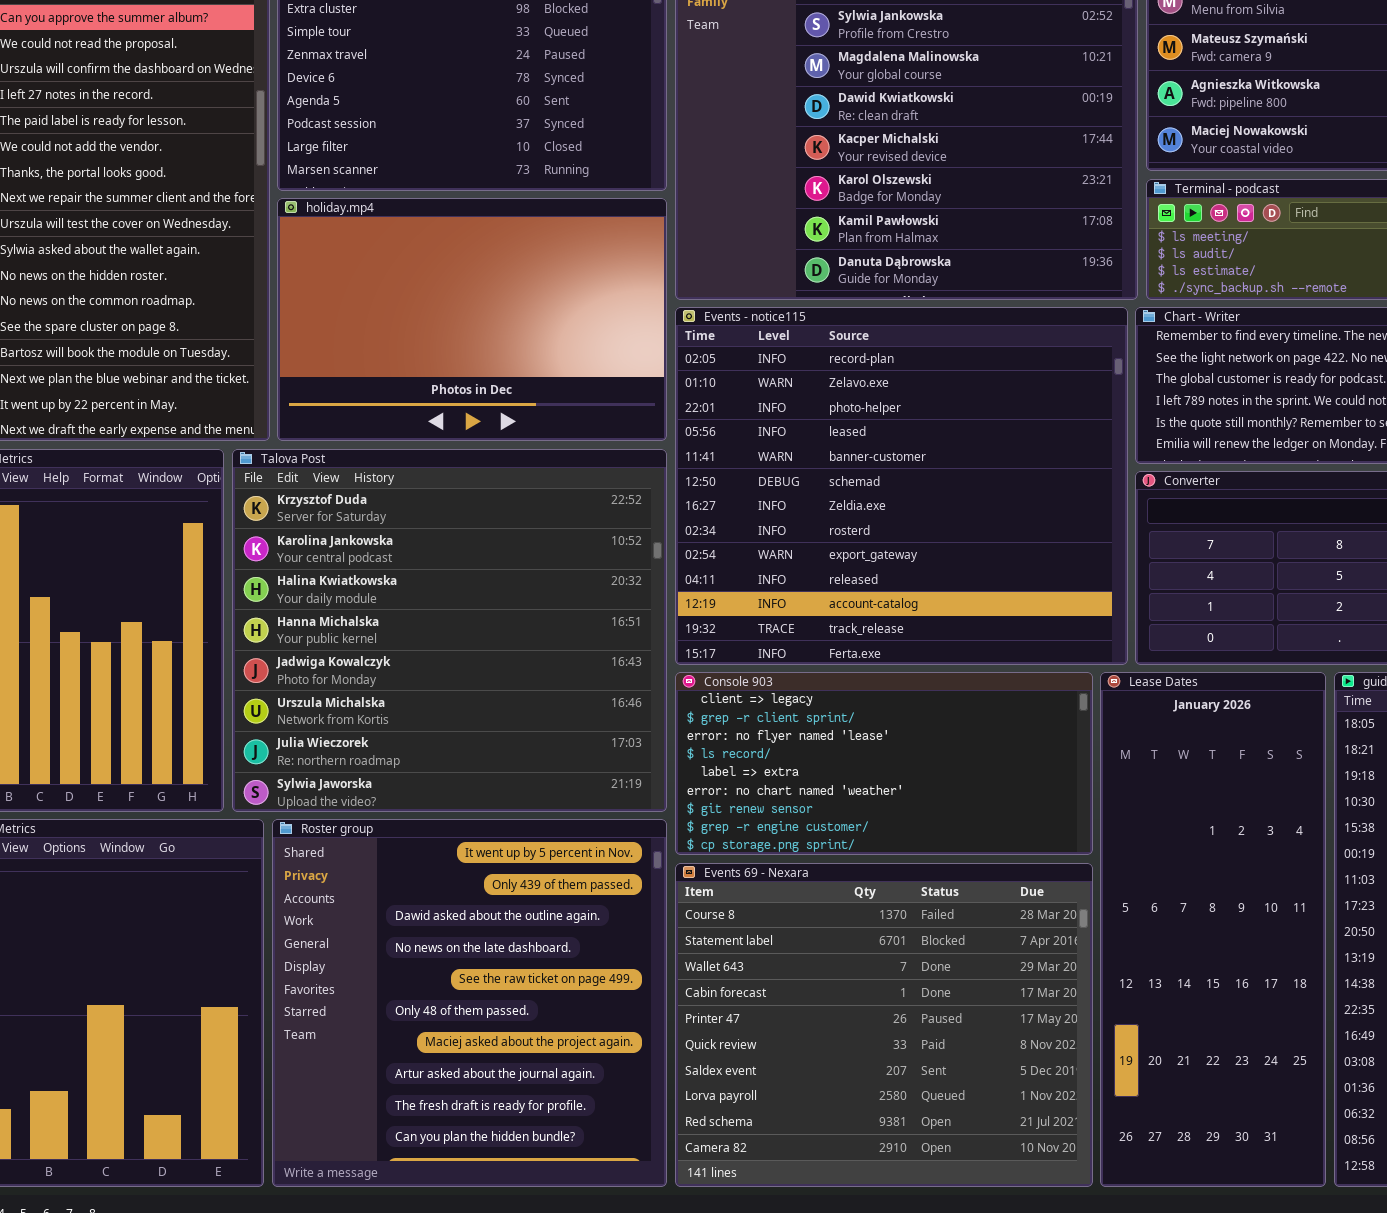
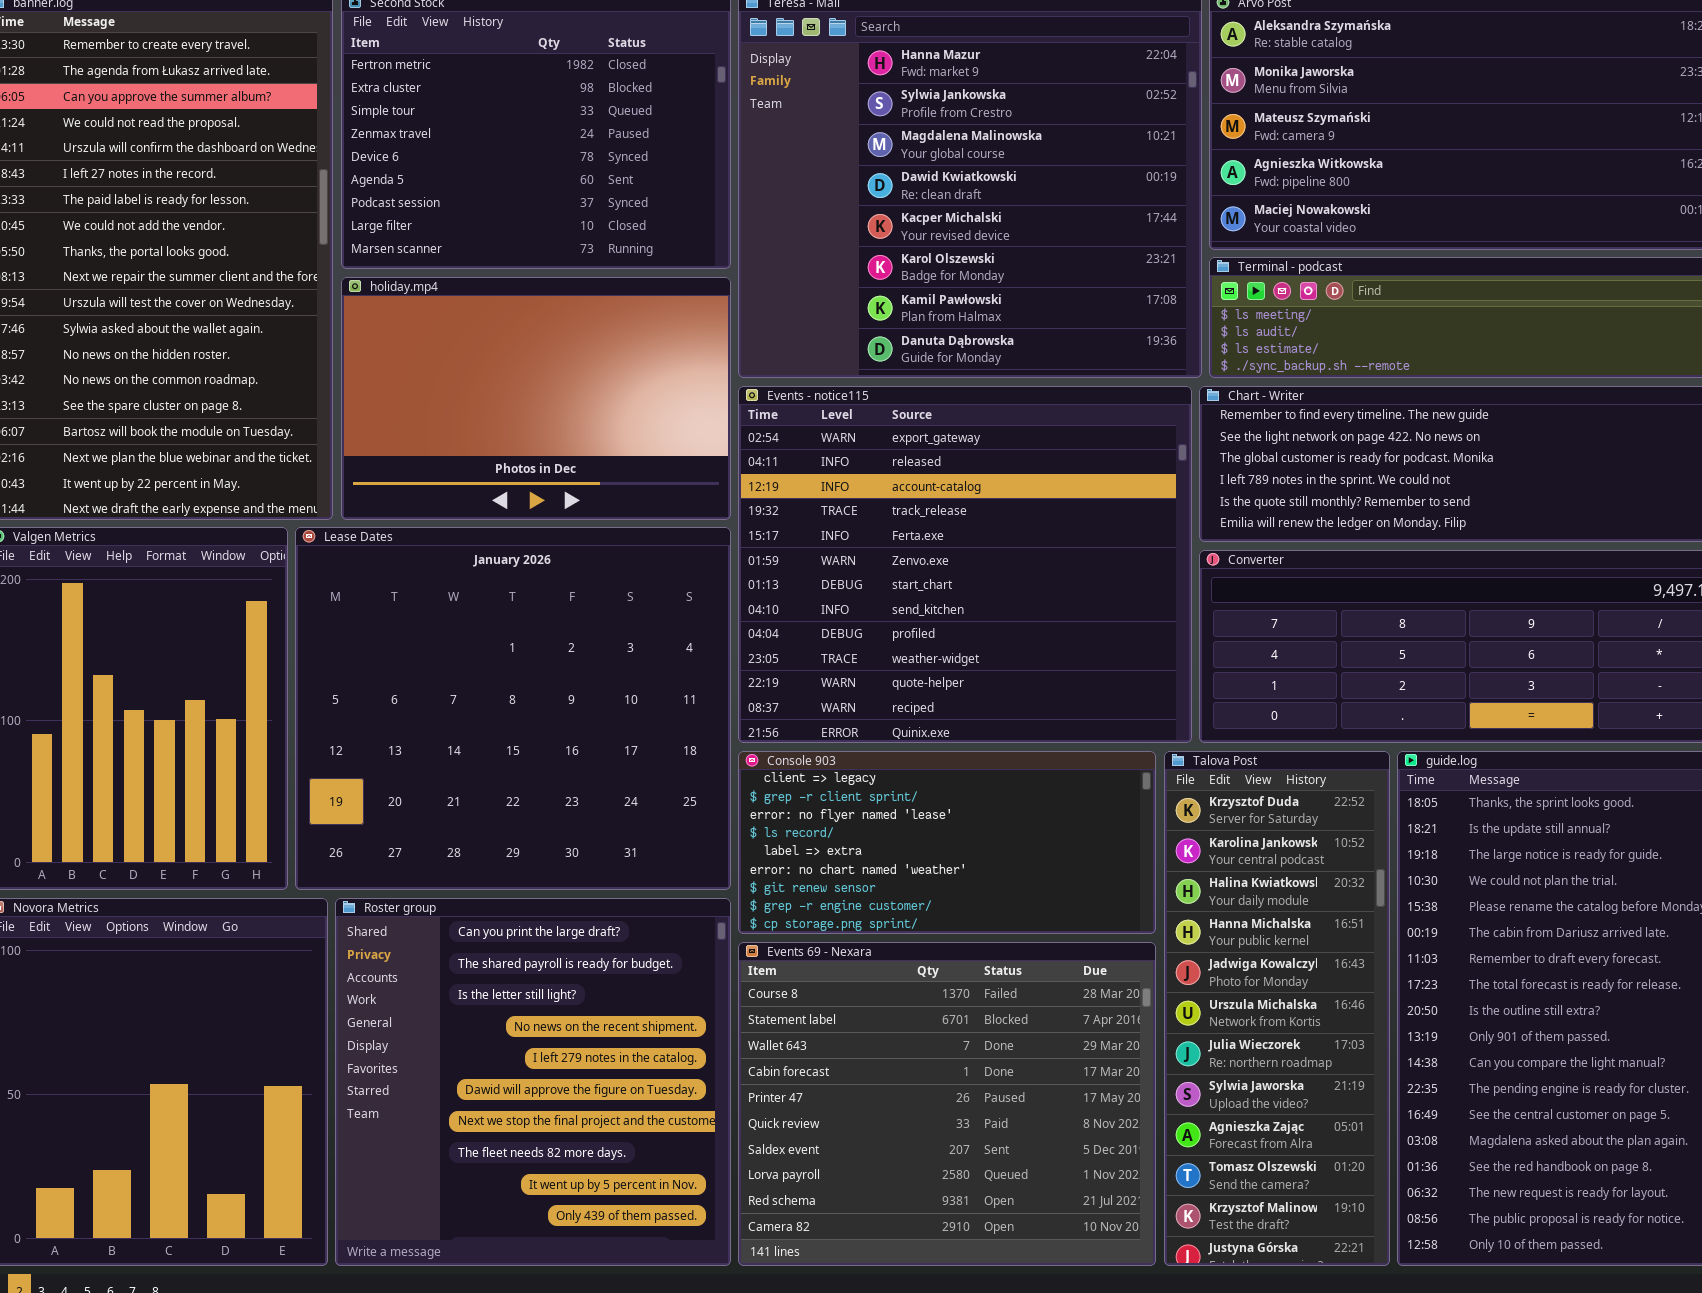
Events - notice115: [675,307,1128,665] -> [738,386,1192,743], scrolled down 8 rows
Talova Post: [232,449,667,812] -> [1164,751,1390,1266], moved, resized
Lease Dates: [1100,672,1326,1187] -> [295,527,731,890], moved, resized
Roster group: [272,819,667,1187] -> [335,898,731,1266], scrolled up 8 rows

